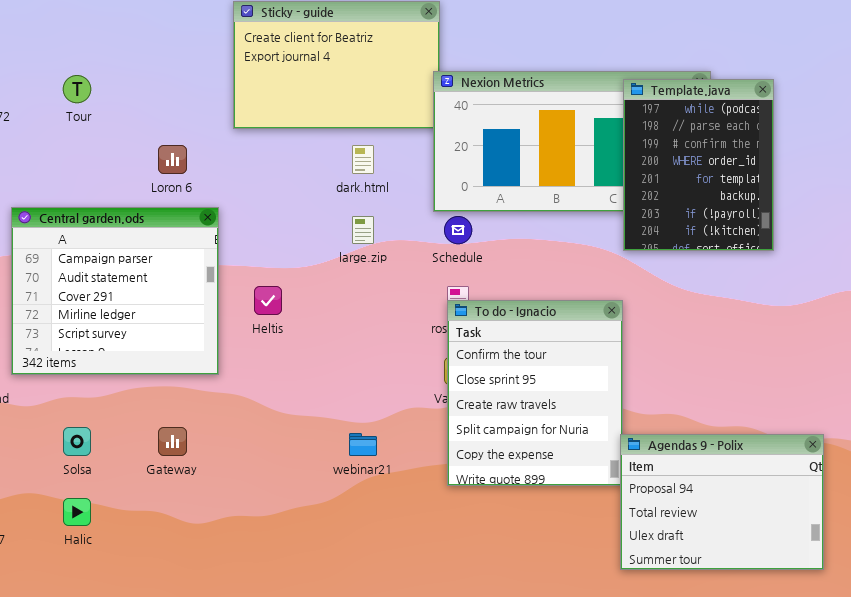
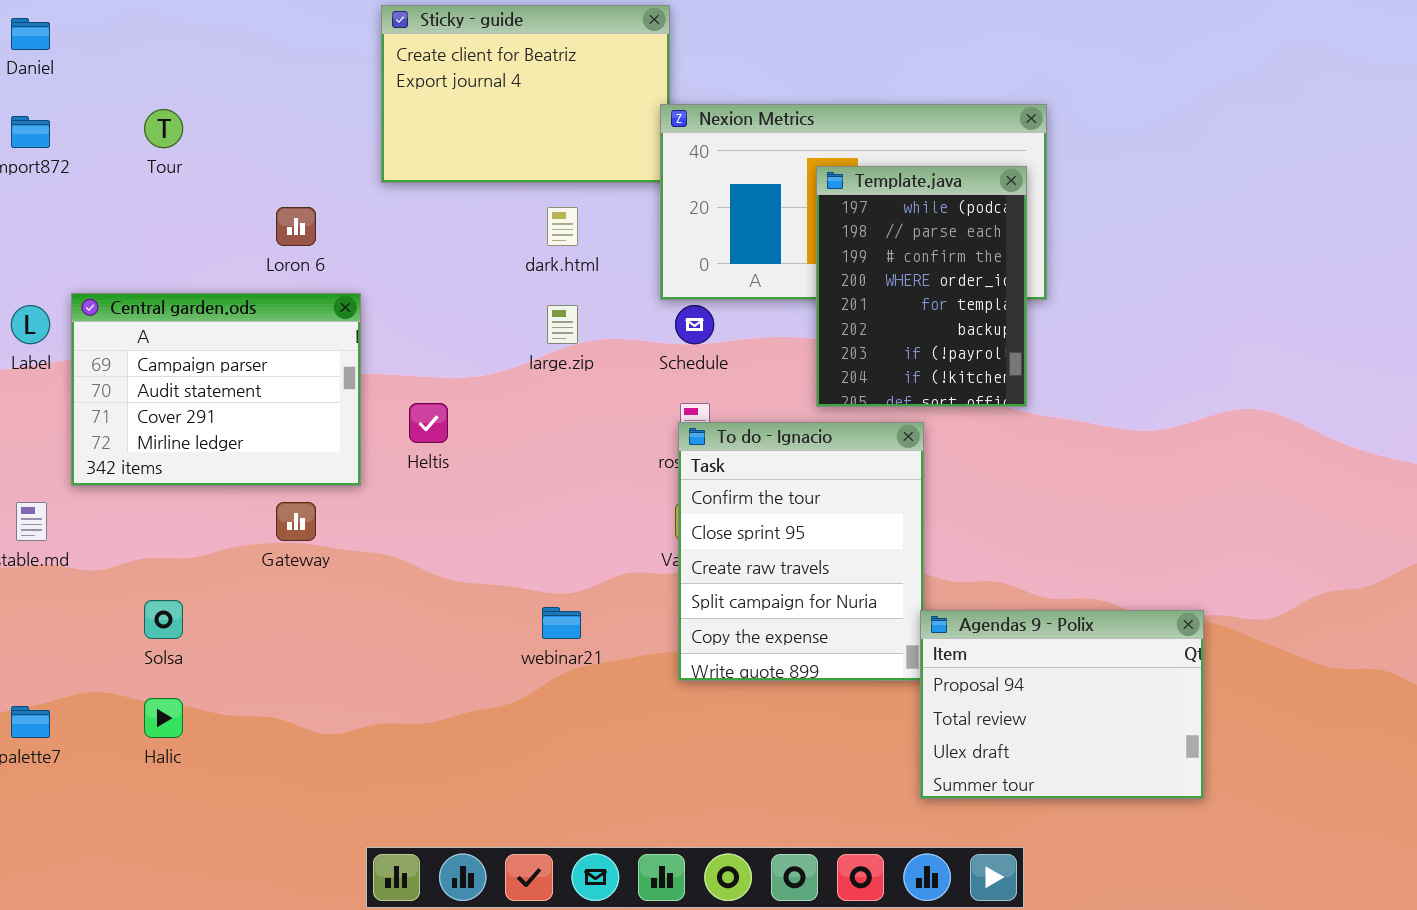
Template.java: [623,79,774,251] -> [816,166,1027,407], moved
Central garden.ods: [11,207,219,375] -> [71,293,361,486], resized
Gateway: [158,427,187,456] -> [276,502,316,541], moved

